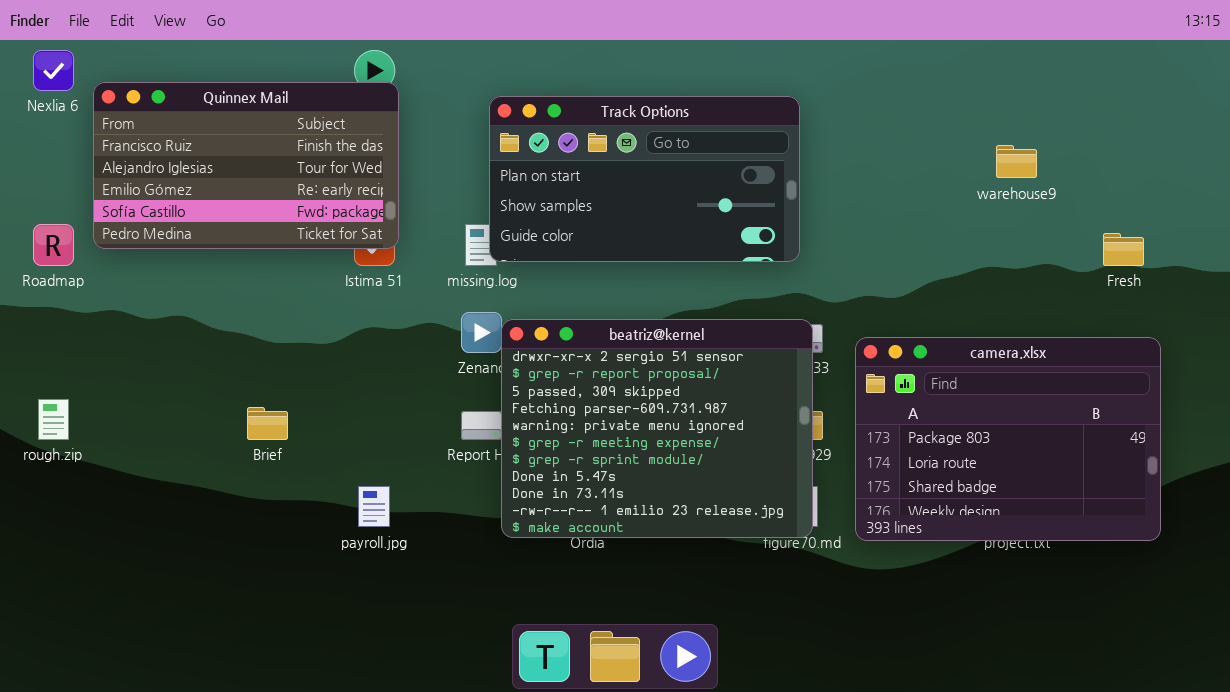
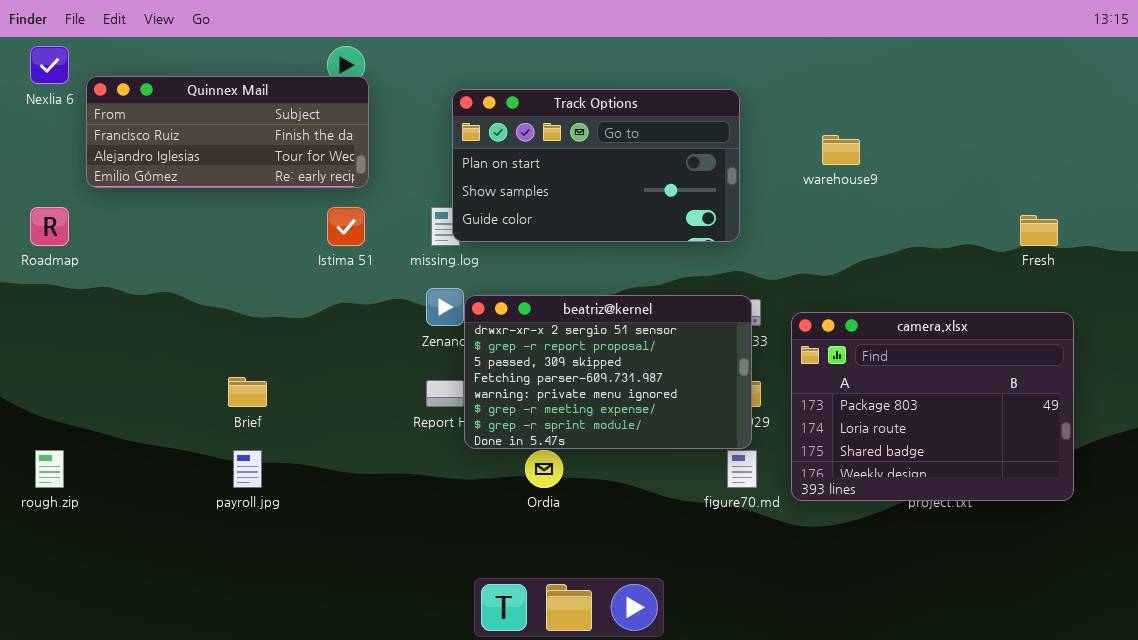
Quinnex Mail: [93,82,399,249] -> [86,76,369,188], resized
warehouse9: [996,145,1037,178] -> [822,135,860,165], moved
beatriz@kernel: [501,319,813,538] -> [464,295,752,449], resized
rough.zip: [38,399,69,440] -> [35,450,64,488], moved
payroll.jpg: [358,486,390,527] -> [233,450,262,488], moved

